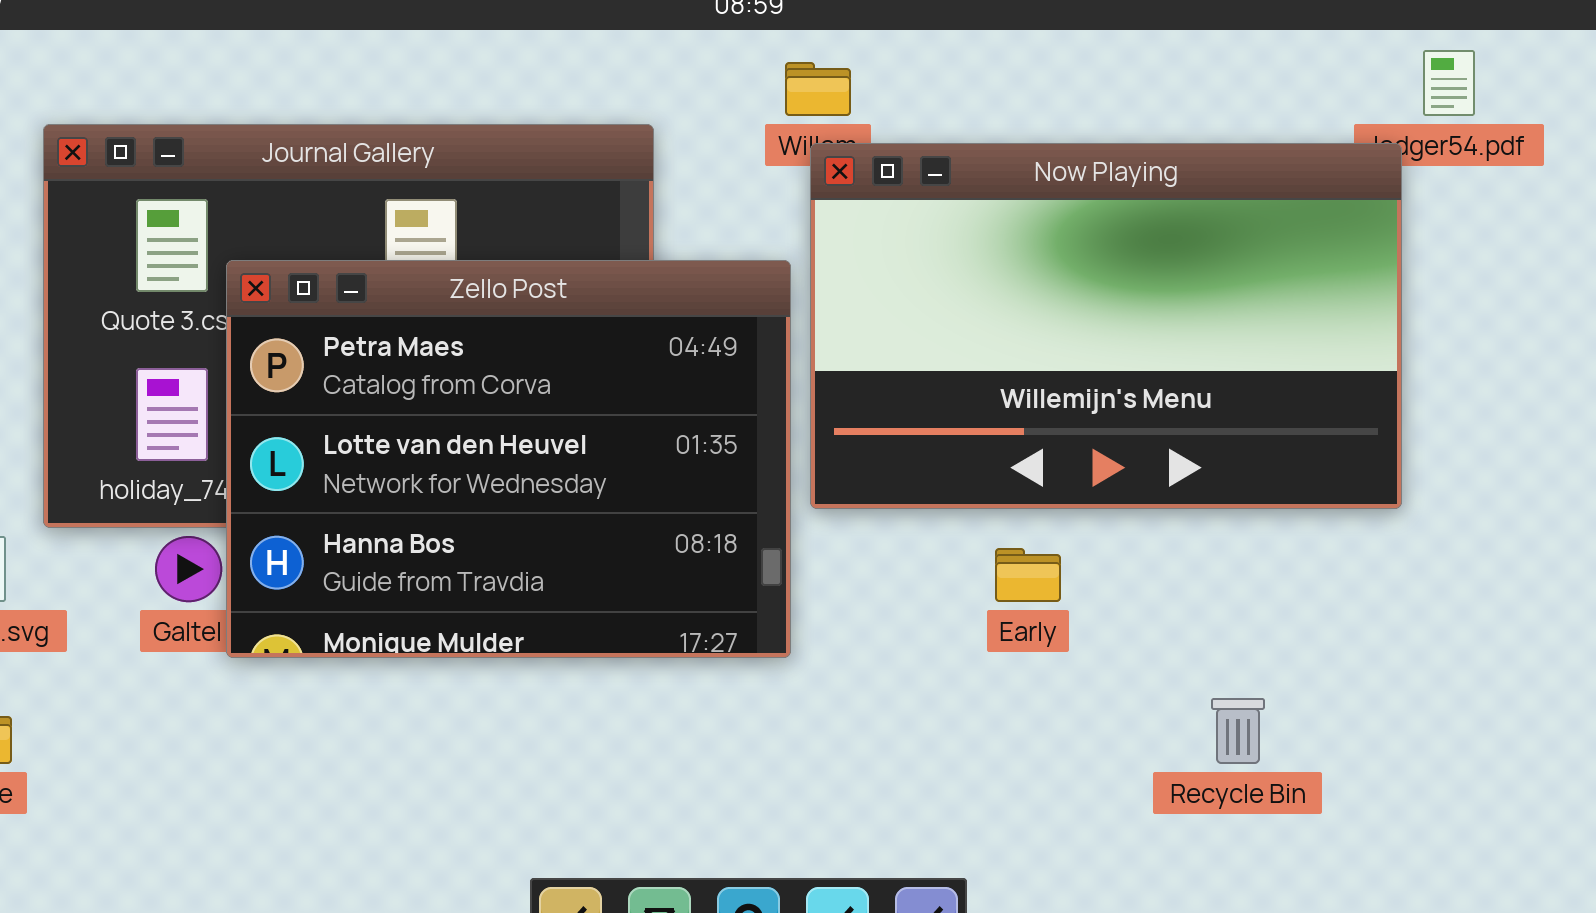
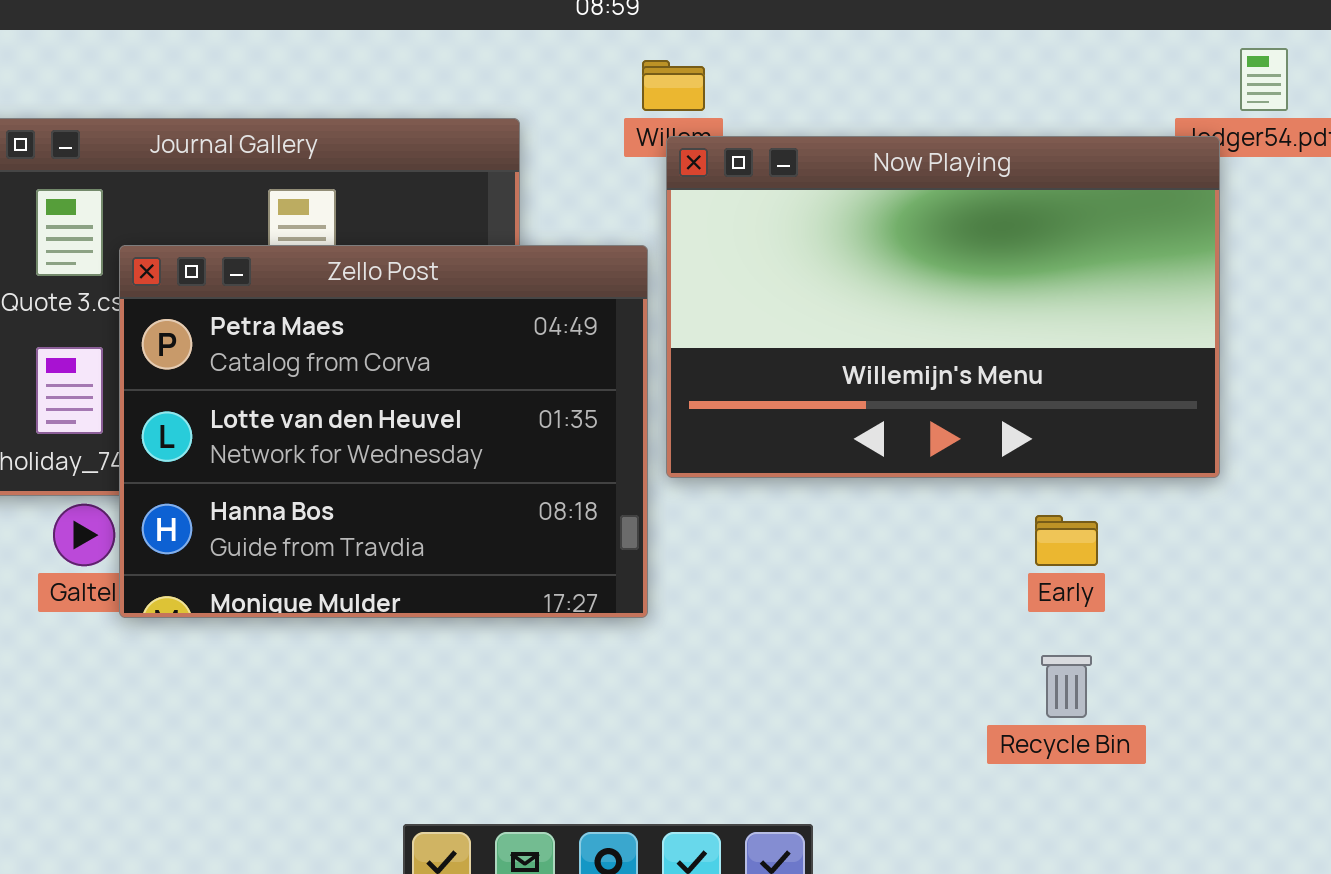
Early: [995,548,1061,602] -> [1035,515,1098,566], moved

